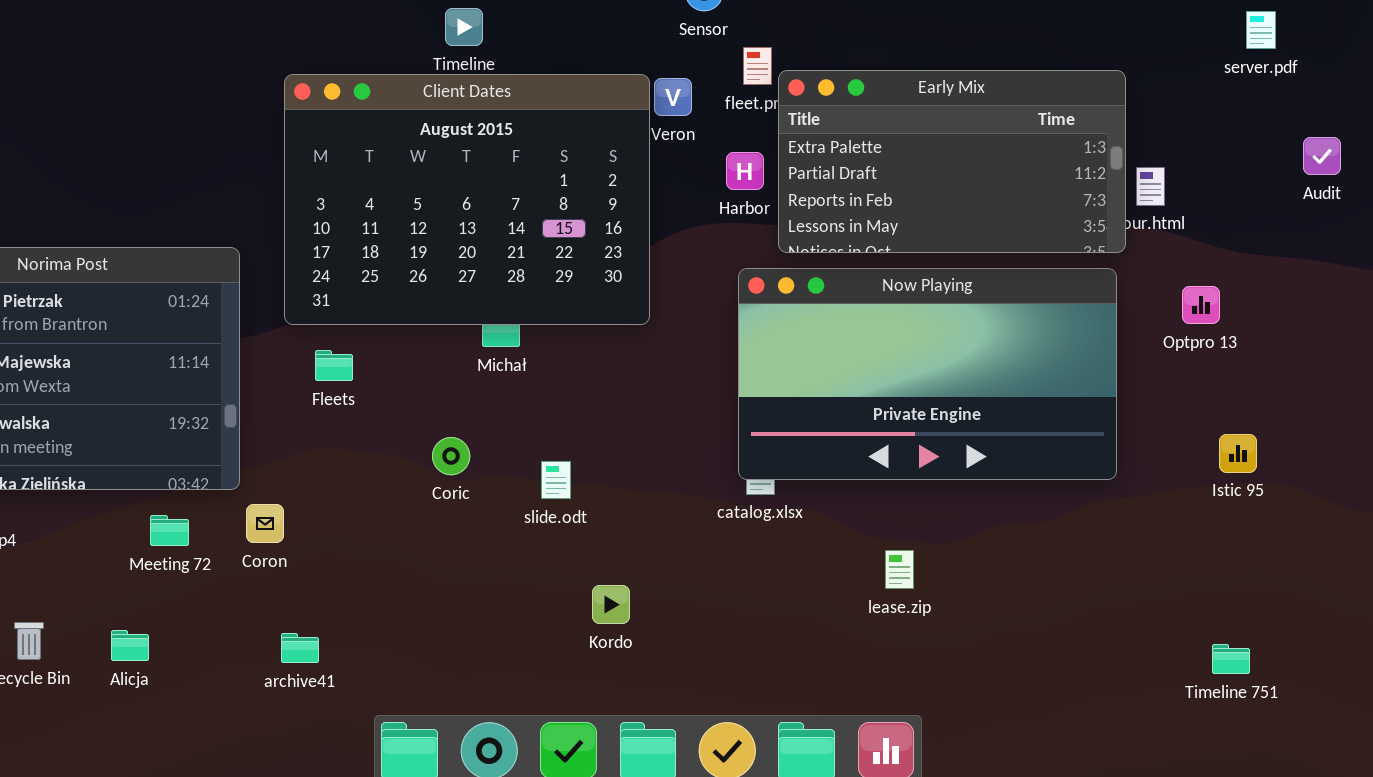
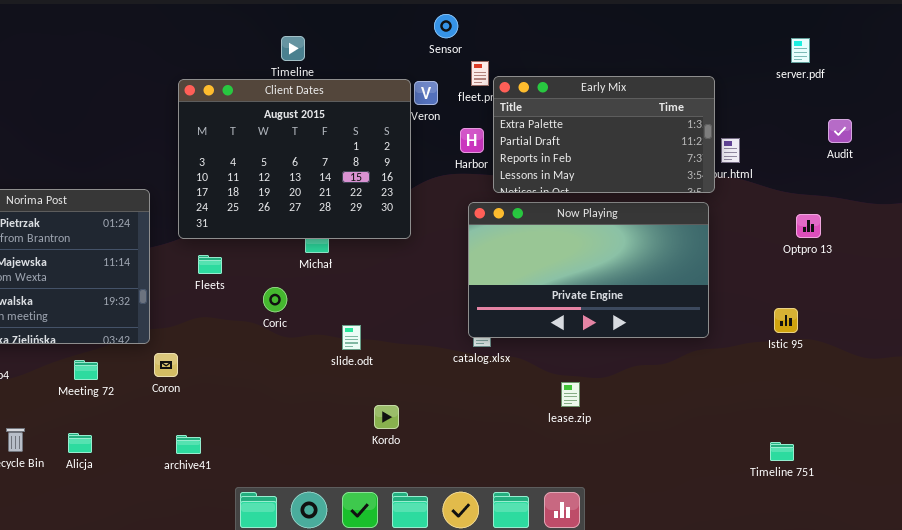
Optpro 13: [1182,286,1220,324] -> [796,214,821,238], moved
Coric: [432,437,470,475] -> [263,287,287,312], moved
Meeting 72: [150,515,189,546] -> [74,360,98,380], moved

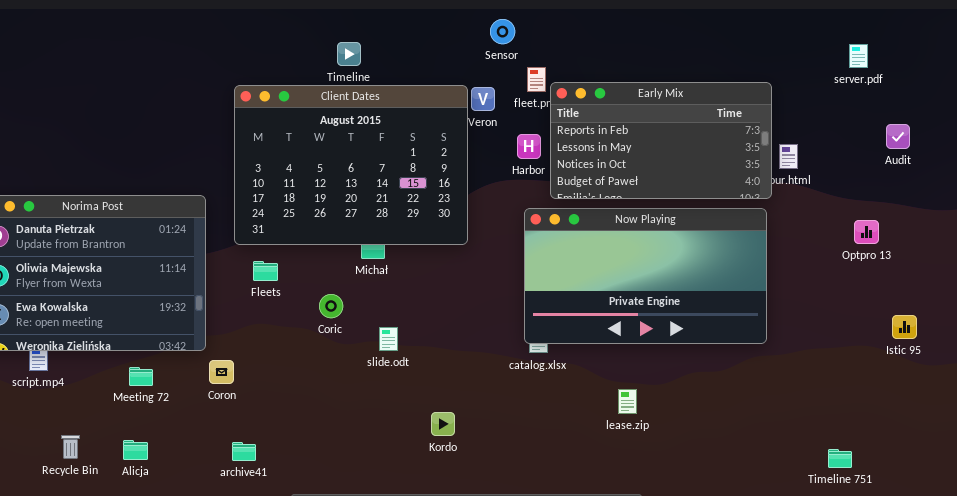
Early Mix: [493,76,715,193] -> [550,82,772,199], scrolled down 2 rows
Istic 95: [774,308,798,333] -> [892,315,917,339], moved
slide.odt: [342,325,361,350] -> [379,327,398,351], moved

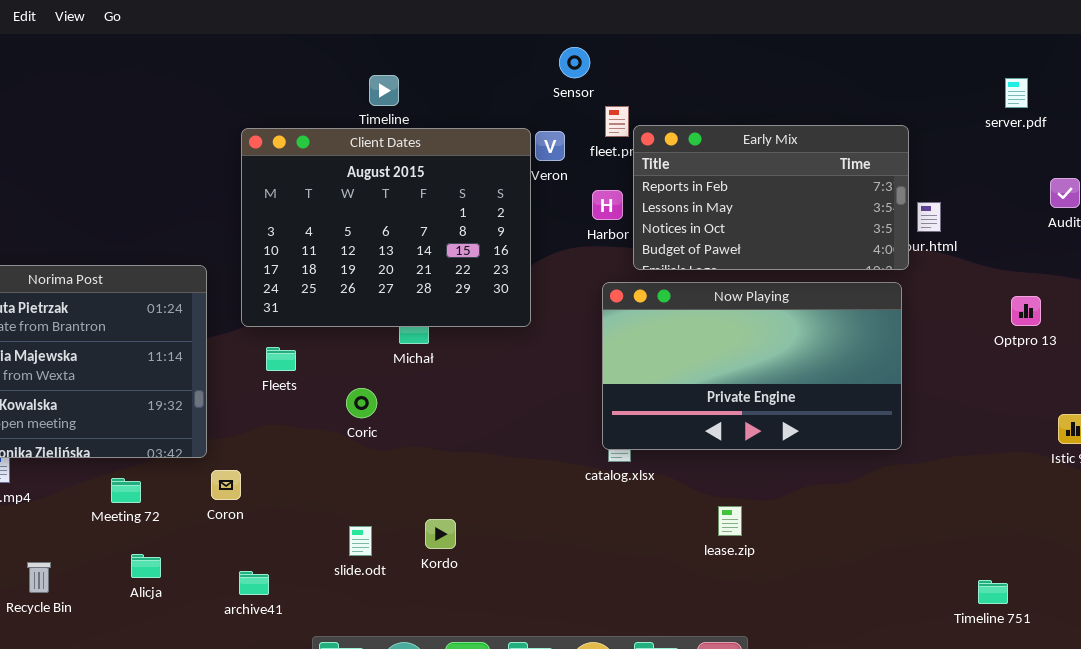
slide.odt: [379,327,398,351] -> [349,526,372,556], moved
Kordo: [431,412,455,436] -> [425,519,456,549], moved
Alicja: [123,440,148,460] -> [131,554,161,578], moved

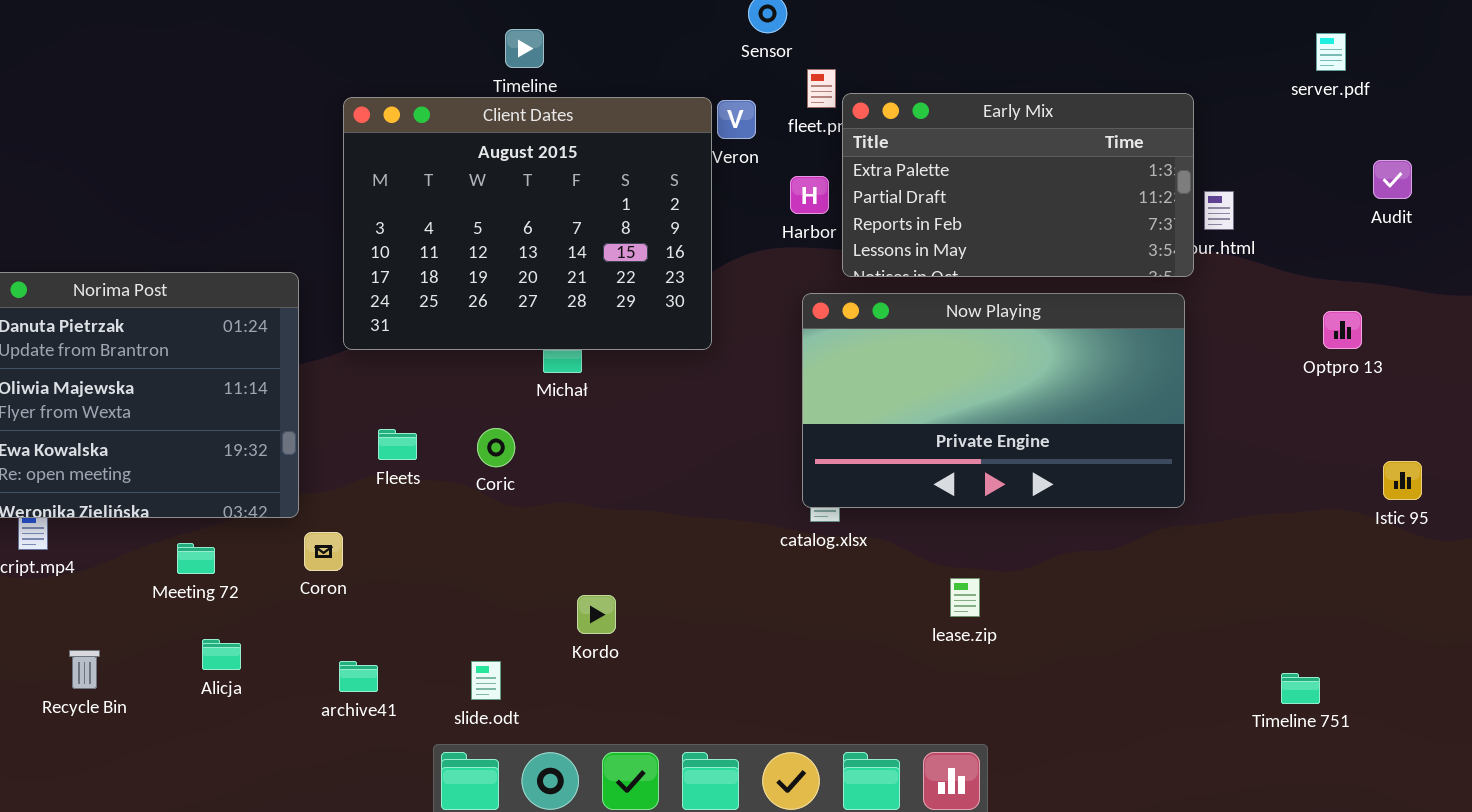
Early Mix: [633,125,909,270] -> [842,93,1194,277], scrolled up 2 rows
Fleets: [266,347,296,371] -> [378,429,417,460], moved
slide.odt: [349,526,372,556] -> [471,661,501,700], moved

